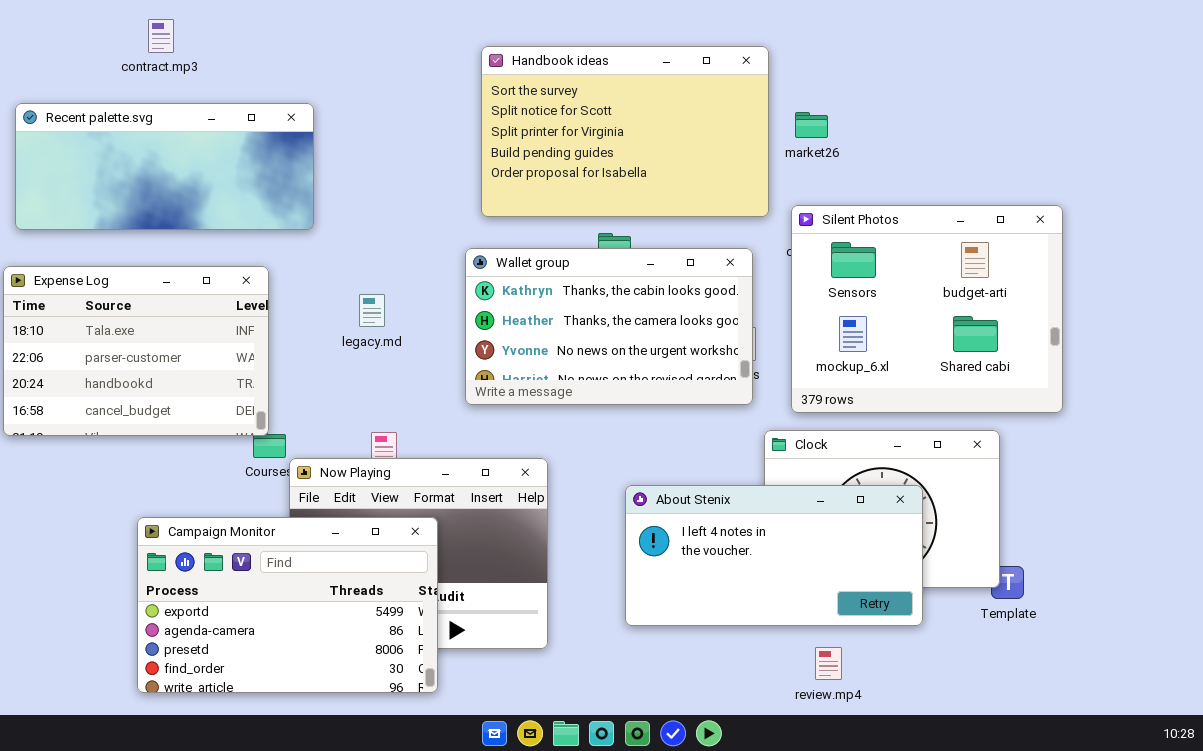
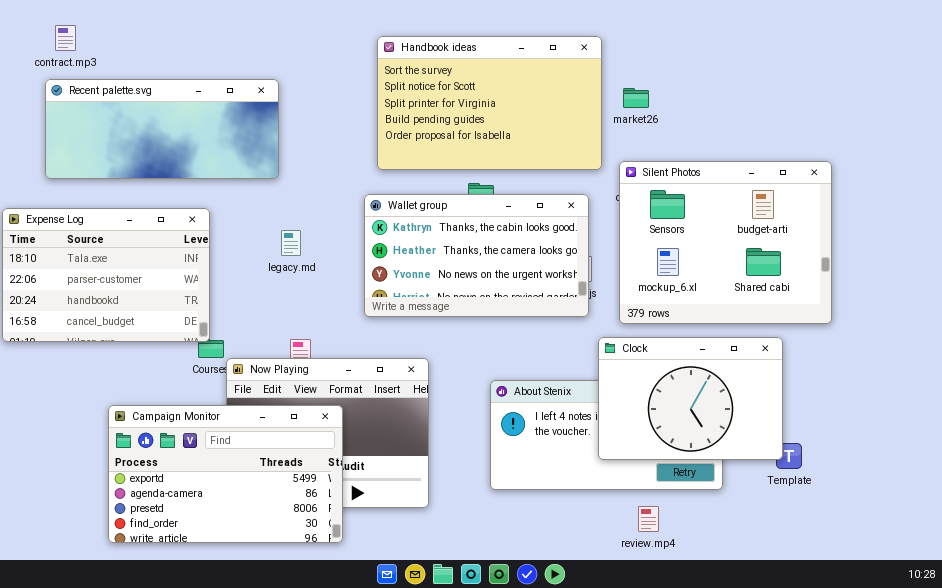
contract.mp3: [148,19,174,53] -> [55,25,76,51], moved
Recent palette.svg: [15,103,314,230] -> [45,79,279,179], moved
Clock: [764,430,1000,588] -> [598,337,783,460], raised

